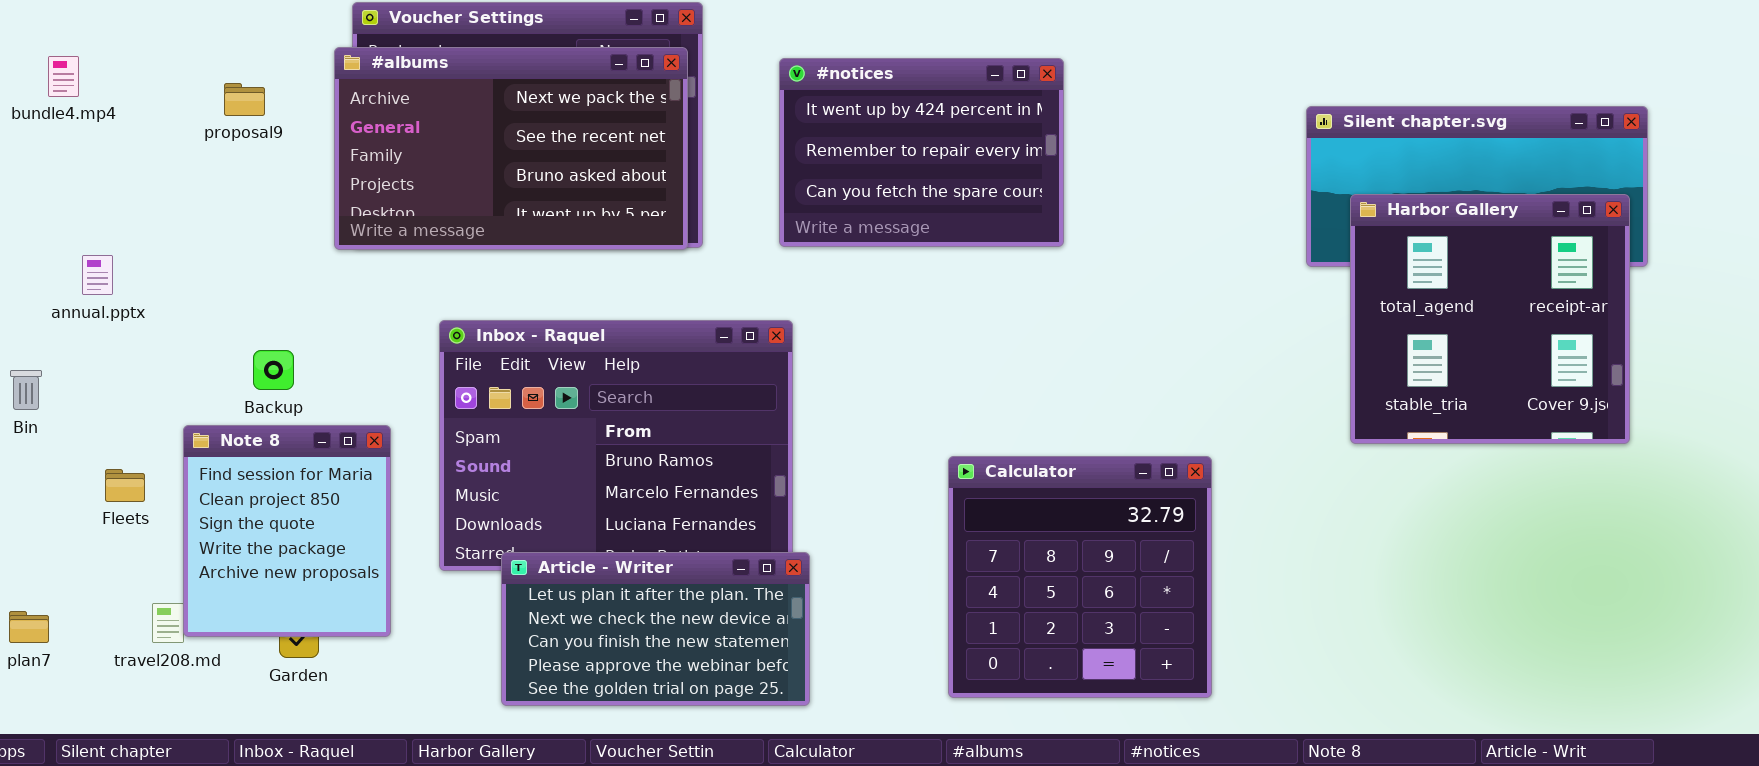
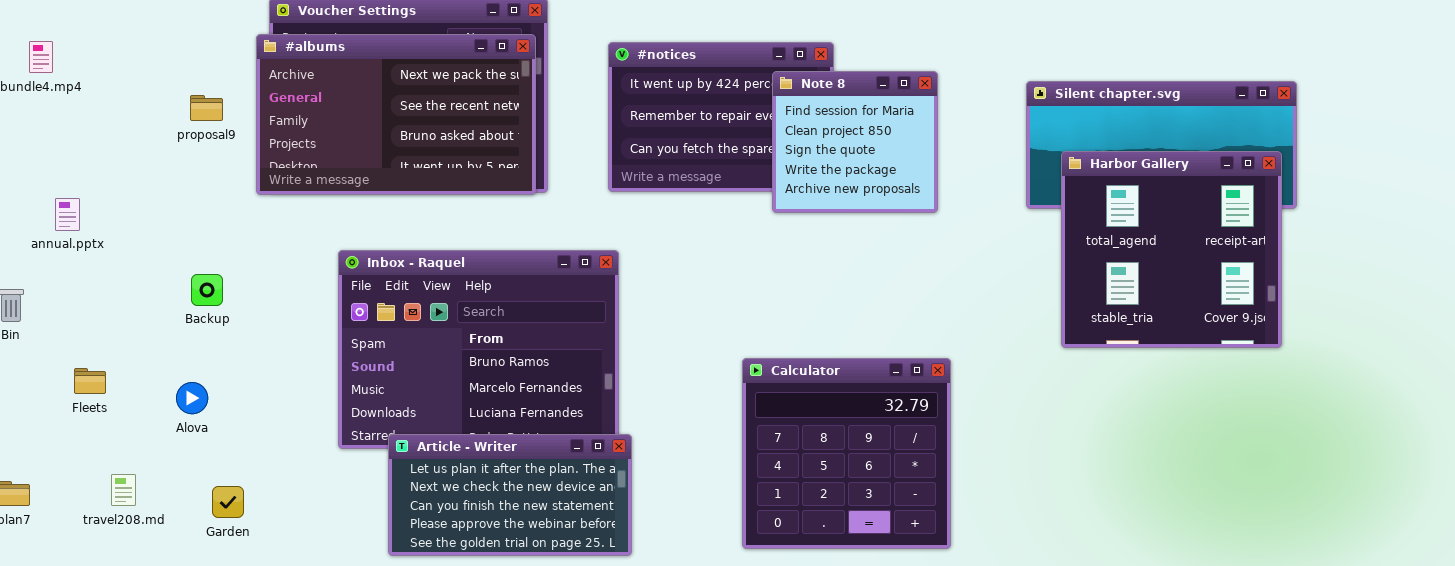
proposal9: [224,83,265,116] -> [190,95,223,121], moved
Note 8: [183,425,391,637] -> [772,71,938,213], moved, resized

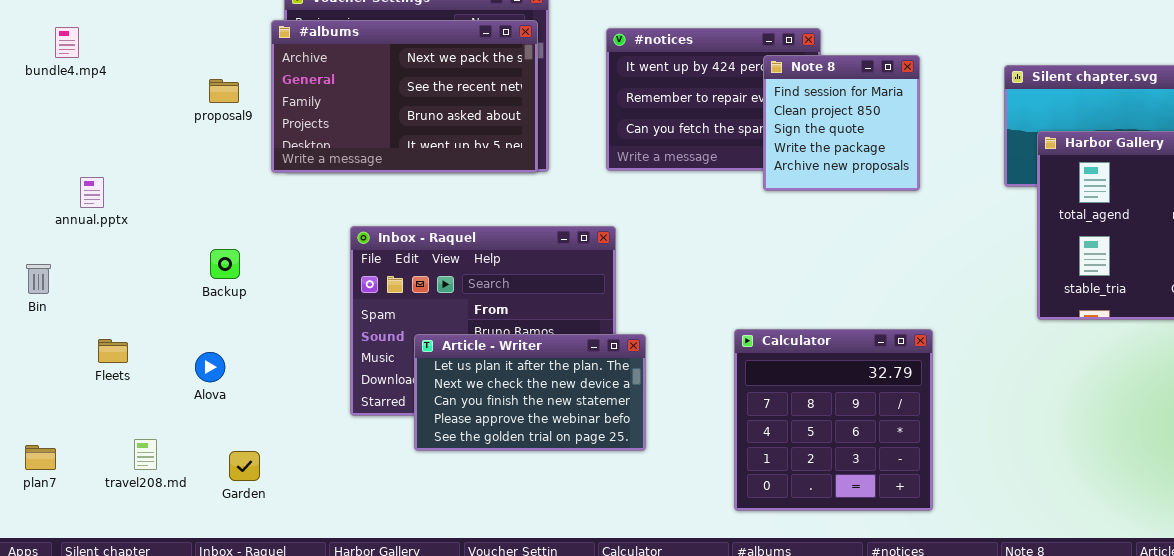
Article - Writer: [388,434,632,556] -> [414,334,646,451], moved

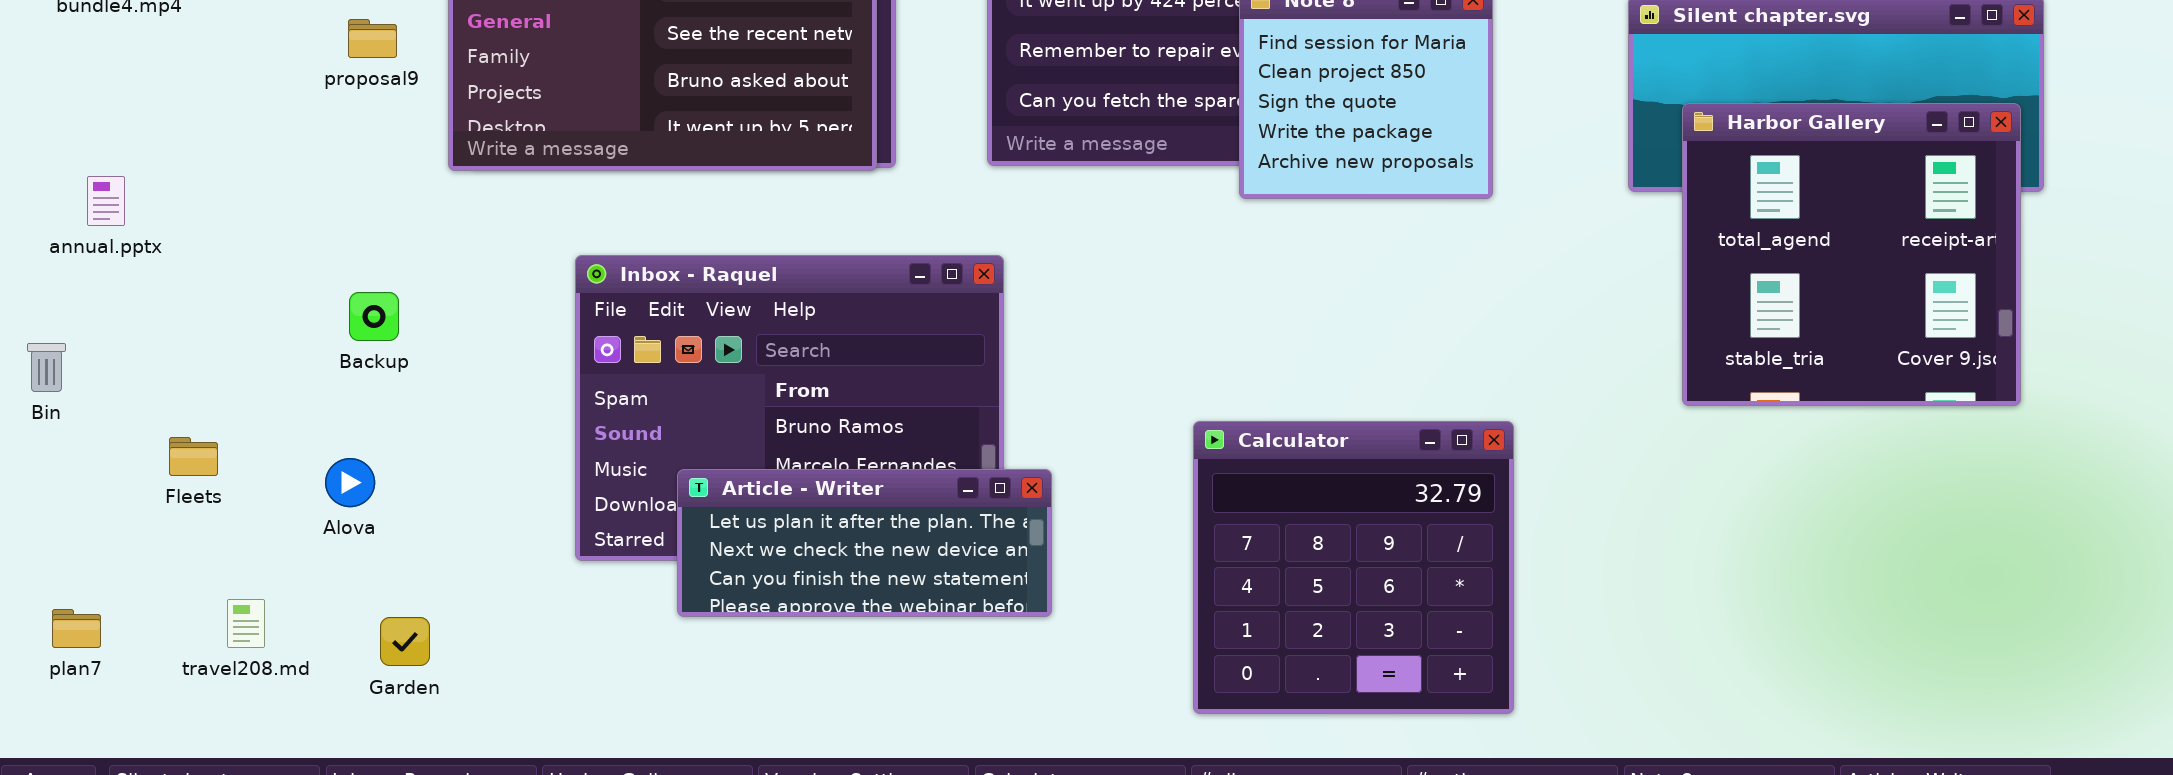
annual.pptx: [80,177,104,208] -> [87,176,125,226], moved
Bin: [26,264,51,294] -> [27,343,66,392], moved
Article - Writer: [414,334,646,451] -> [677,469,1052,617], resized

